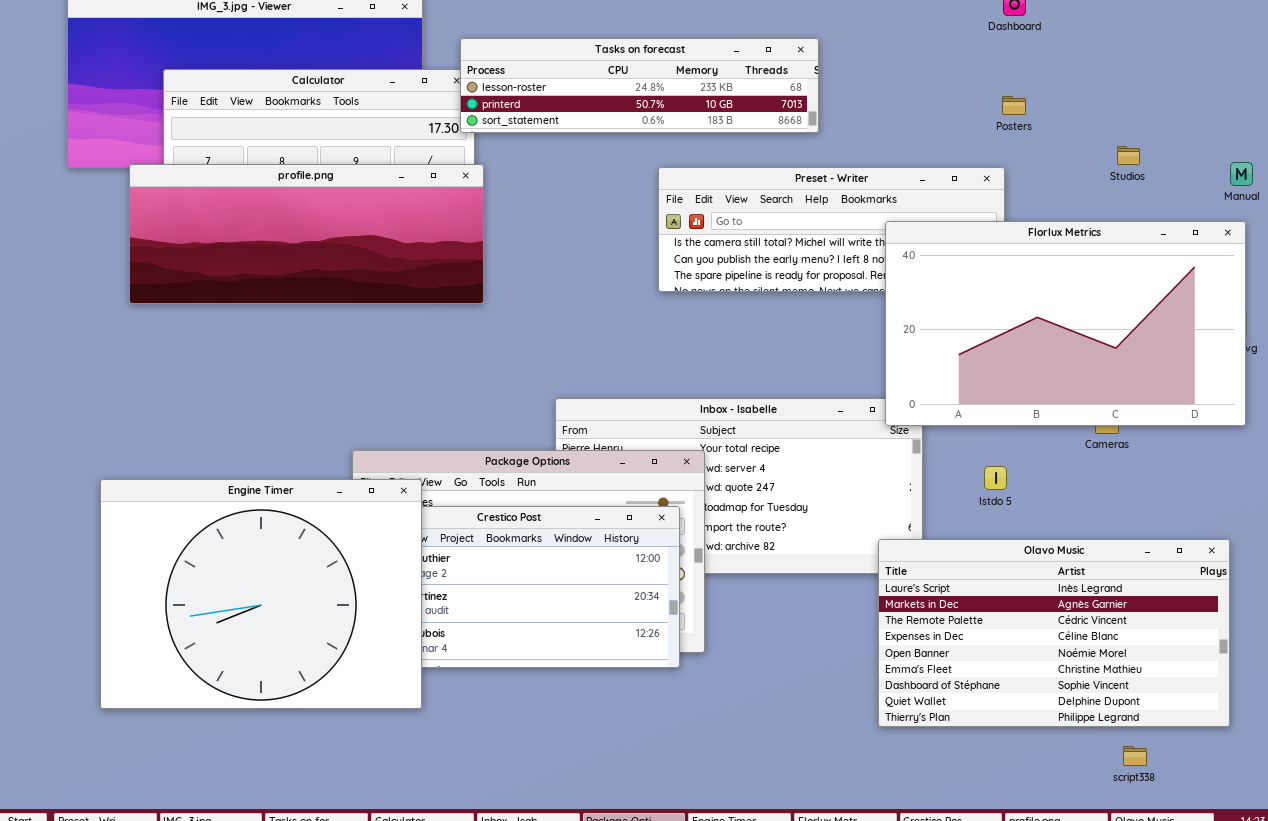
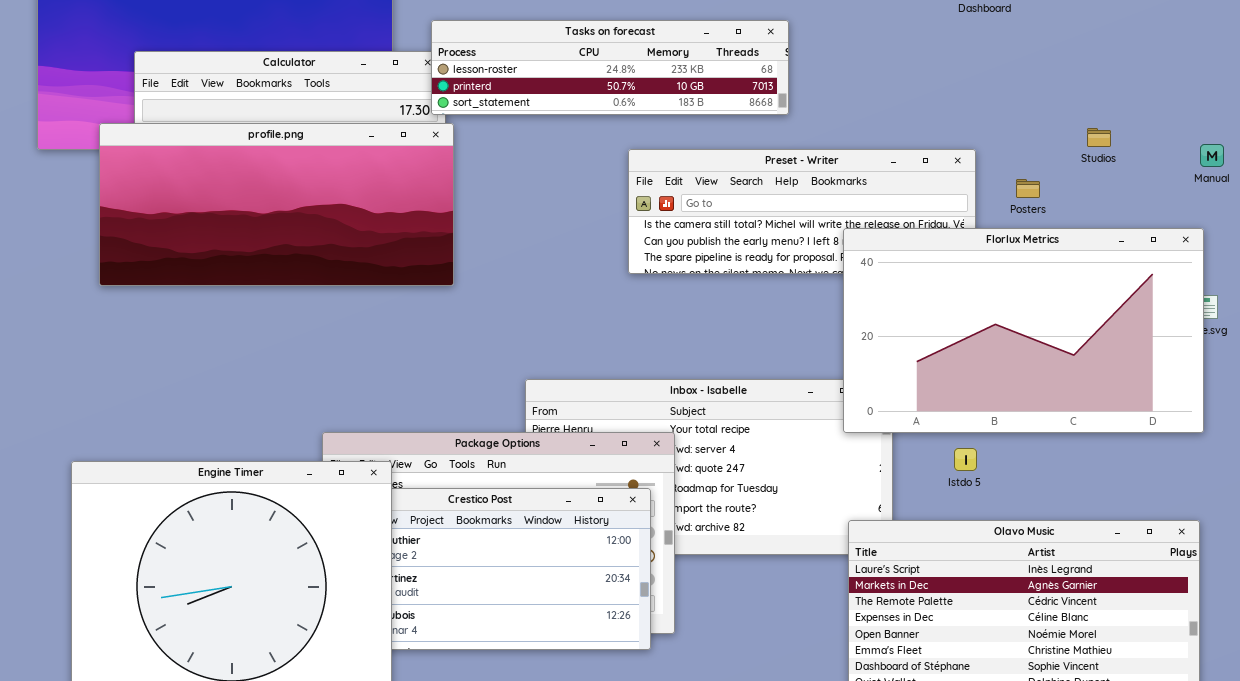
Posters: [1002,96,1026,115] -> [1016,179,1040,198], moved
profile.png: [129,164,484,304] -> [99,123,454,286], resized
Florlux Metrics: [885,221,1246,426] -> [843,228,1204,433], moved

